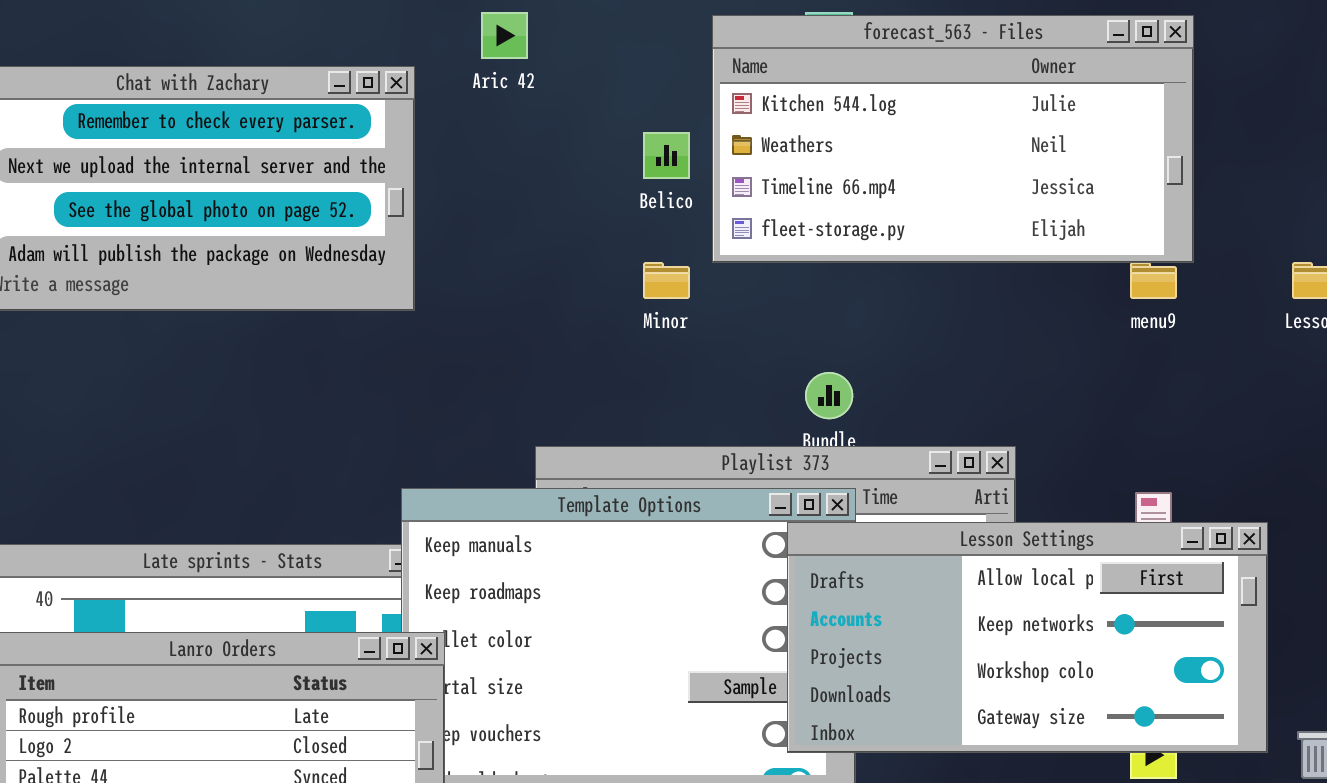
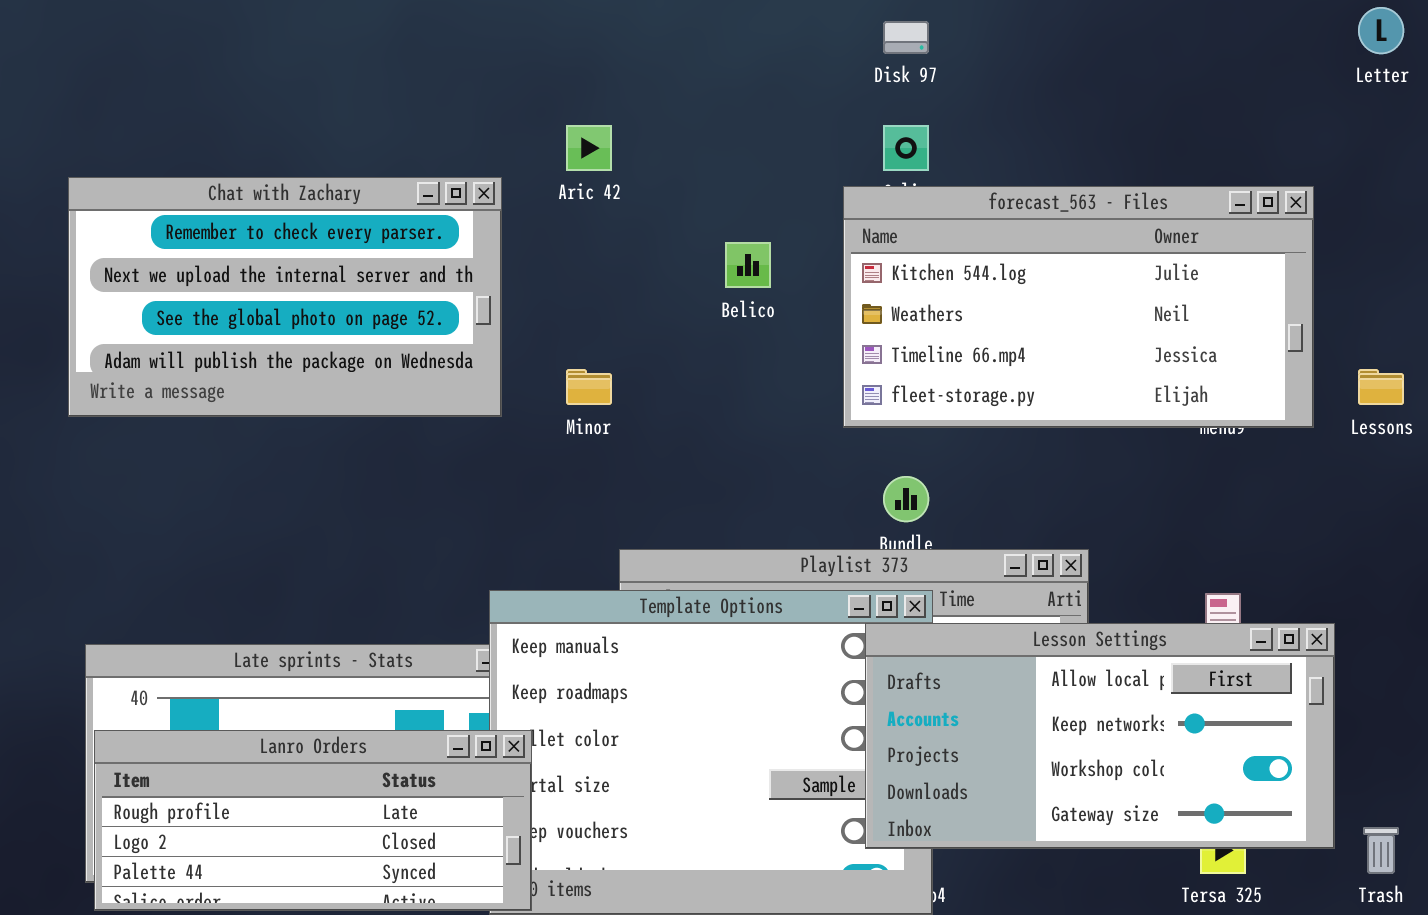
forecast_563 - Files: [712,15,1194,263] -> [843,186,1314,428], moved
Minor: [643,262,690,299] -> [566,369,612,405], moved

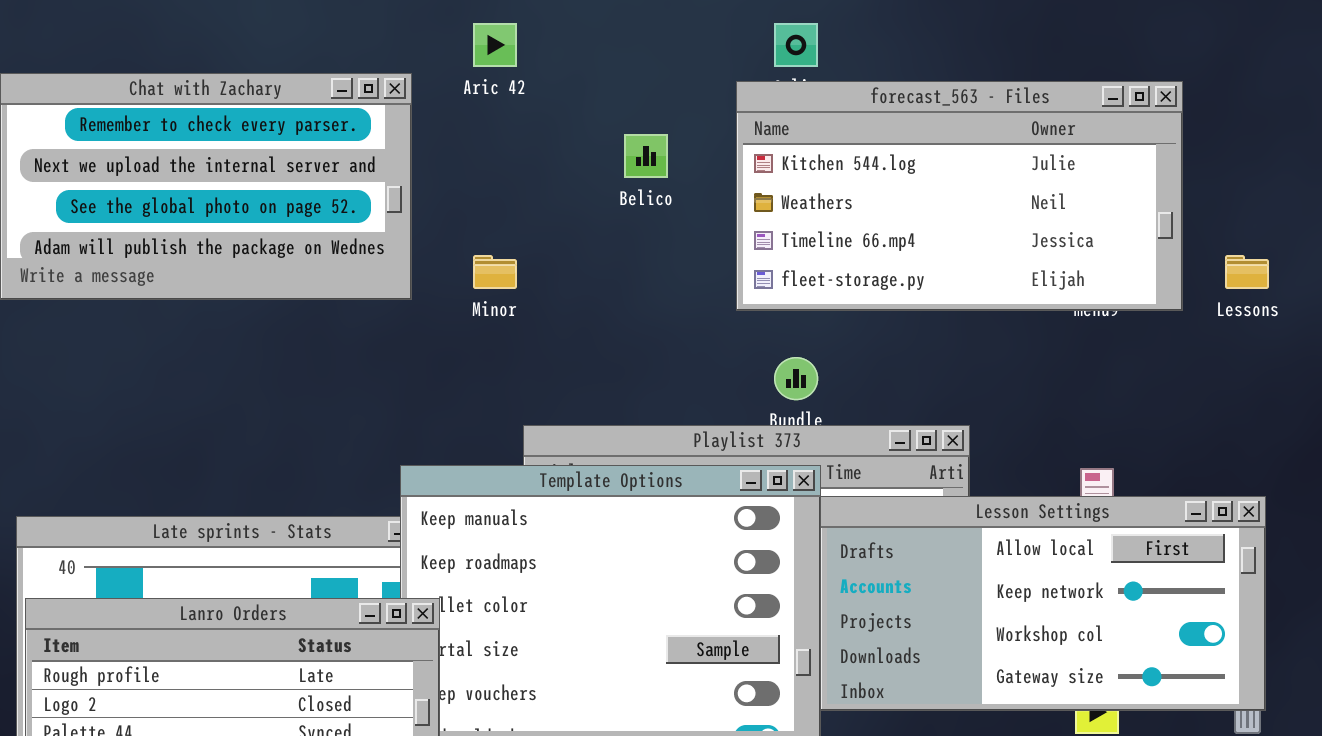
Lesson Settings: [865,623,1335,849] -> [820,496,1266,711], moved

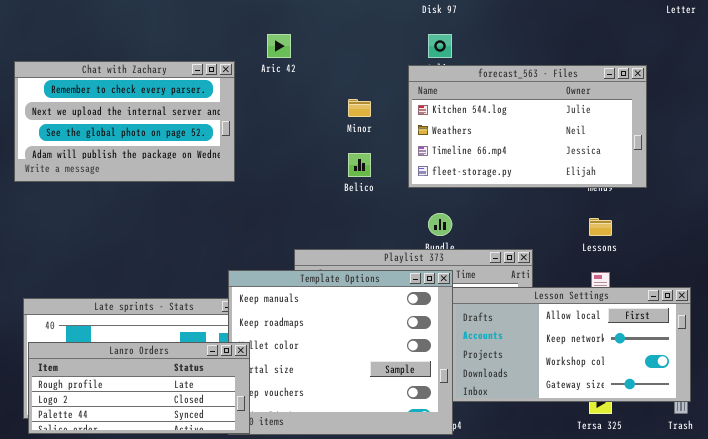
Belico: [624,134,668,178] -> [348,153,371,177], moved
Minor: [473,255,517,289] -> [348,99,371,117], moved
Lessons: [1225,255,1269,289] -> [589,218,612,236], moved

